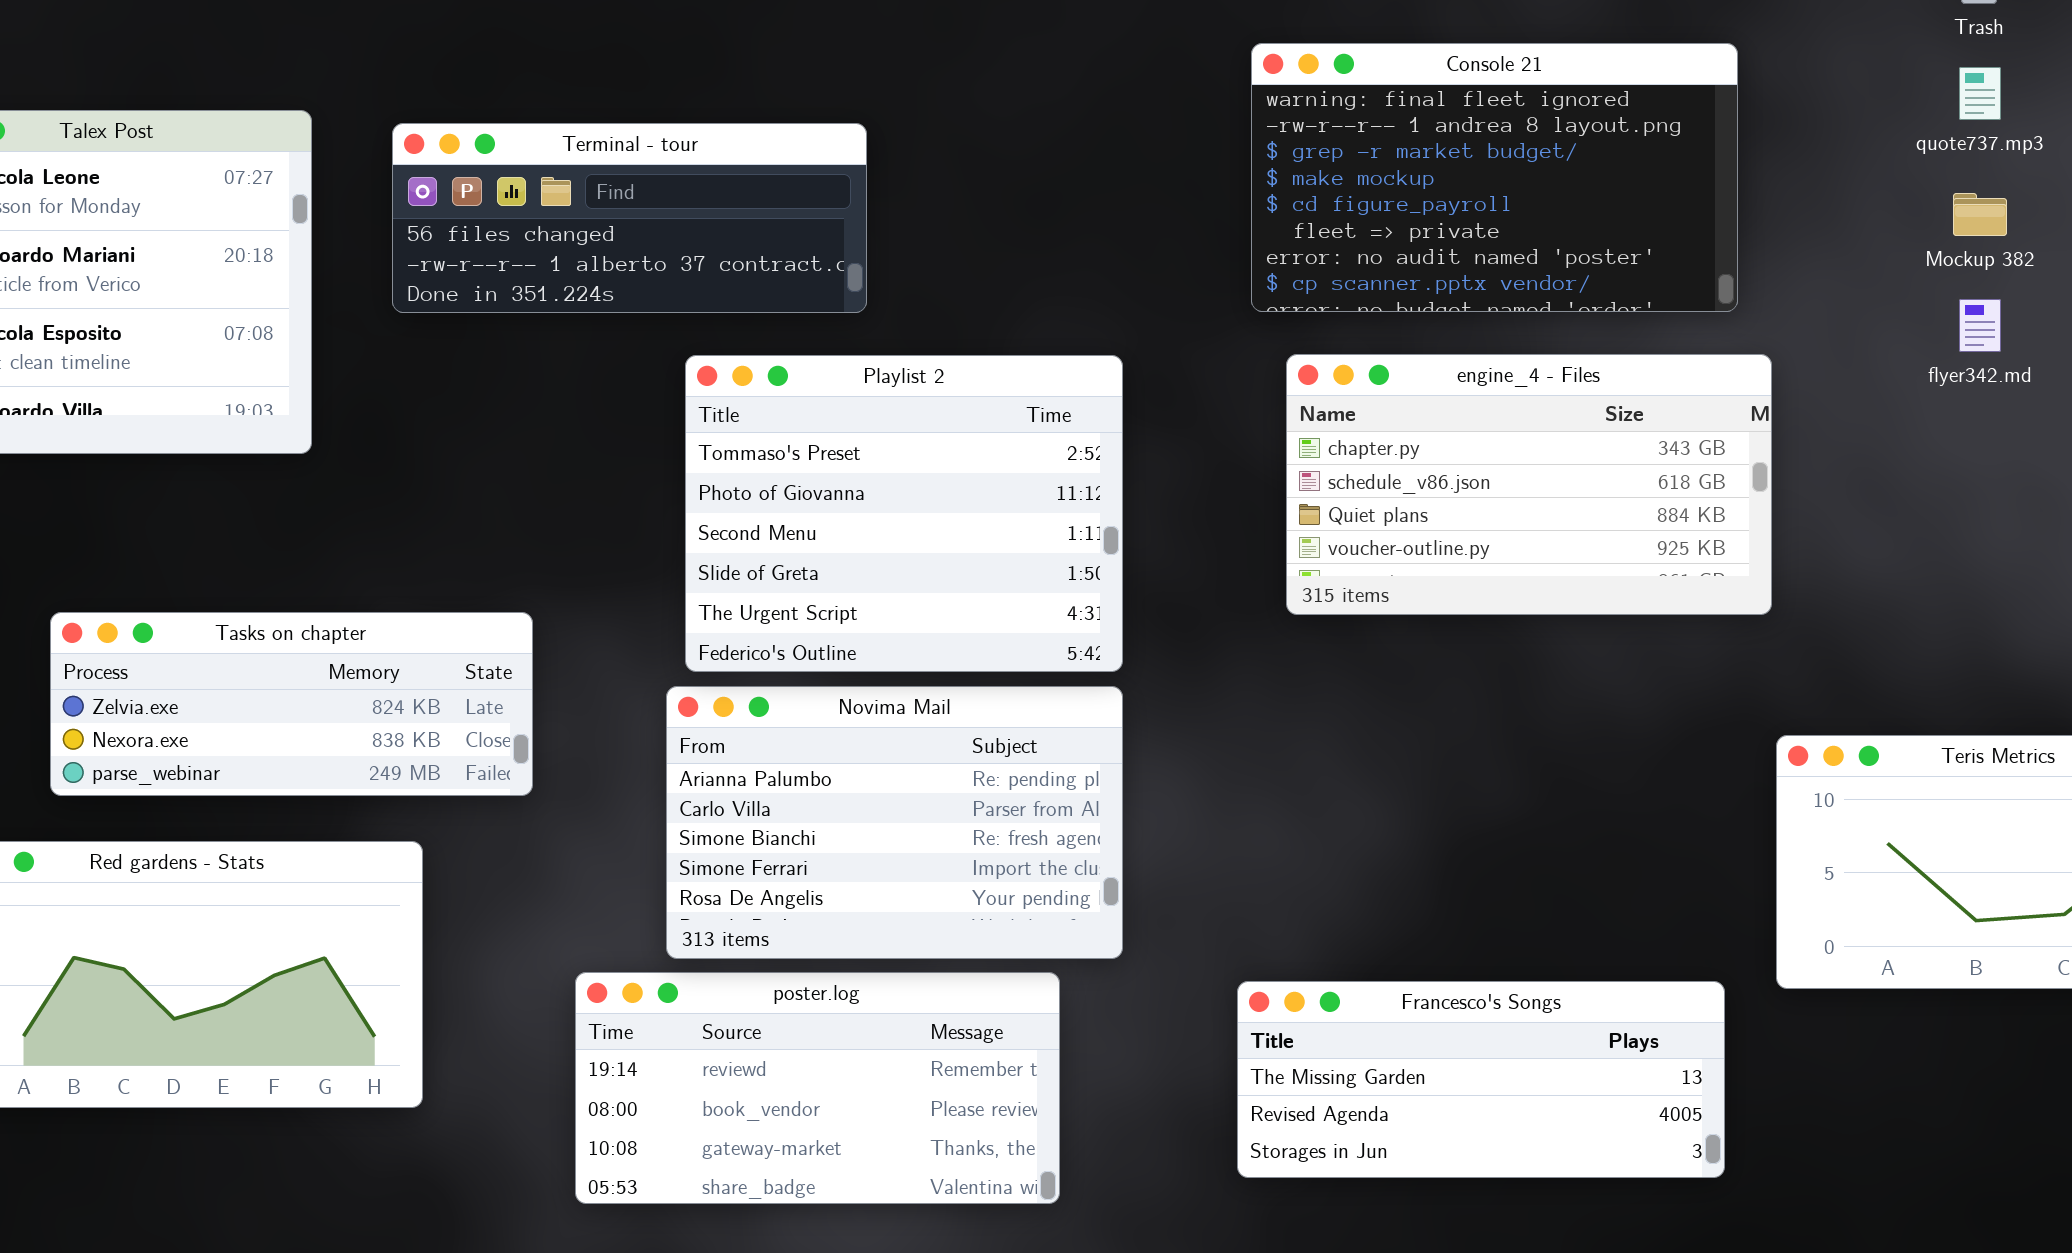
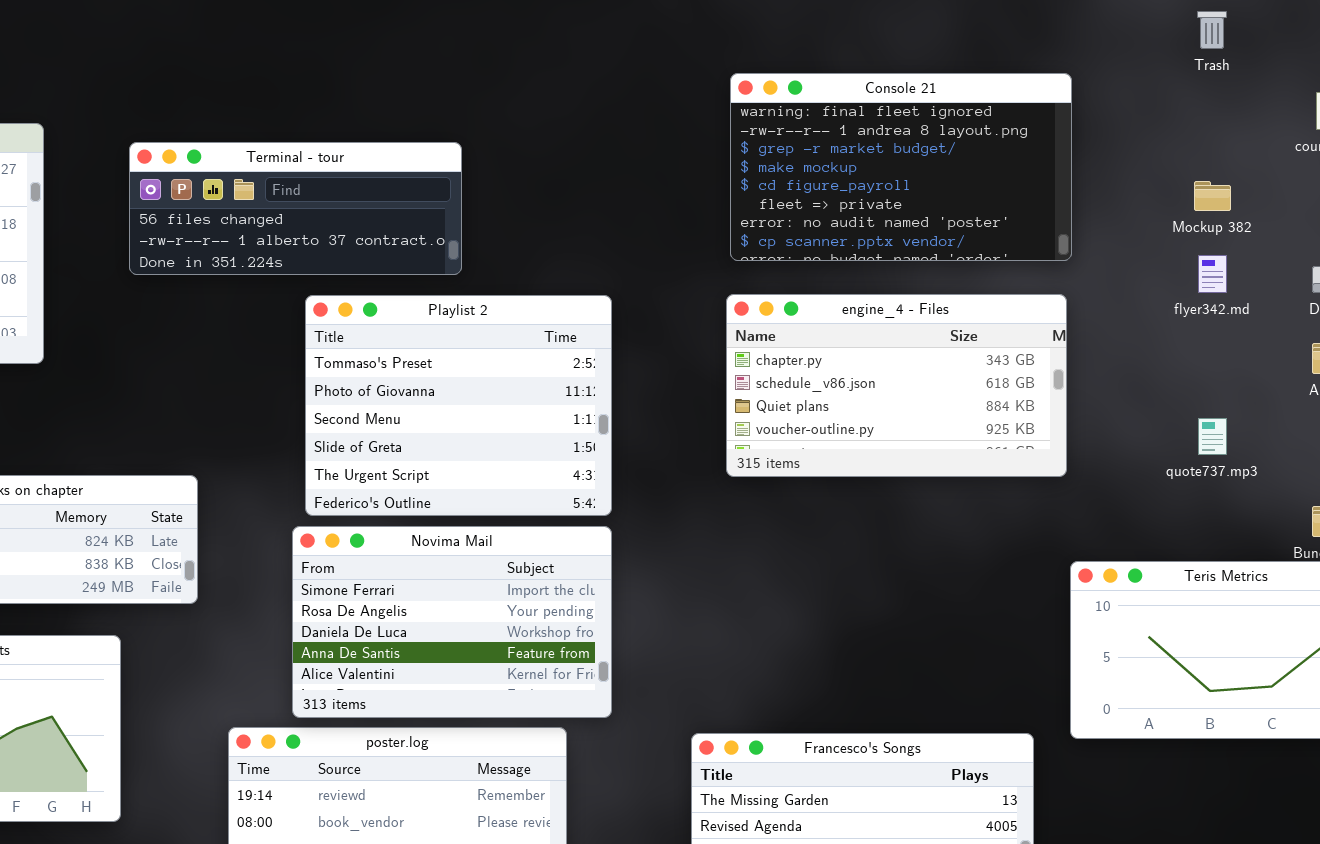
Console 21: [1251,43,1738,312] -> [730,73,1072,261], moved
quote737.mp3: [1959,67,2001,120] -> [1198,418,1227,455], moved
Terminal - tour: [392,123,867,313] -> [129,142,462,275], moved
Novima Mail: [666,686,1123,959] -> [292,526,612,718], scrolled down 3 rows

